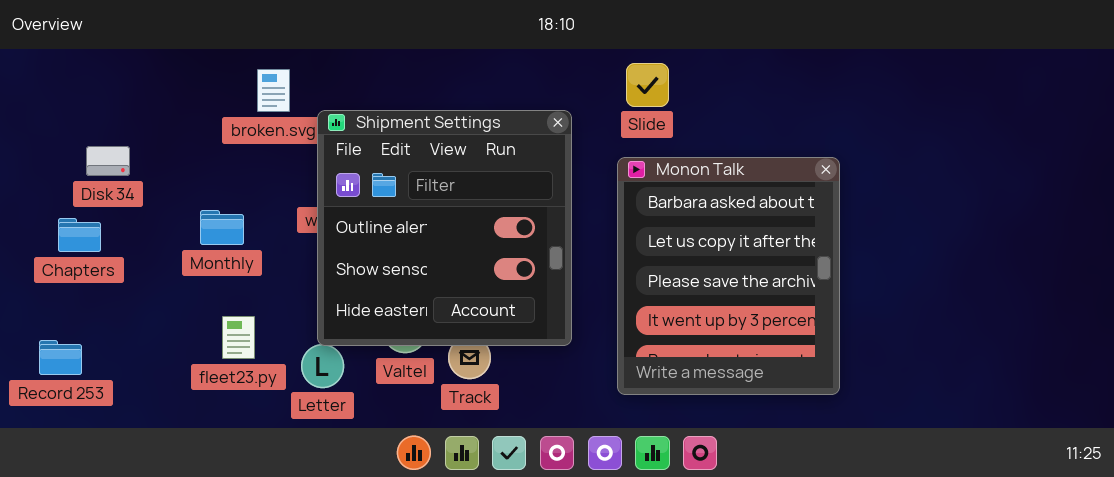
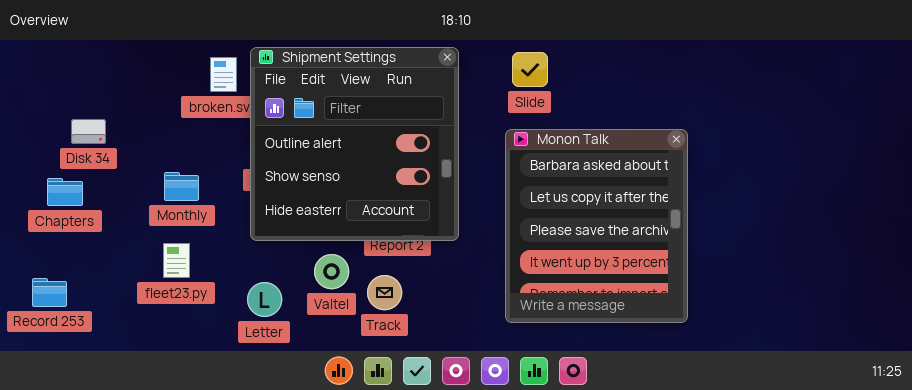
Shipment Settings: [317,110,572,346] -> [250,47,459,241], moved
fleet23.py: [222,316,255,359] -> [163,243,190,278], moved

